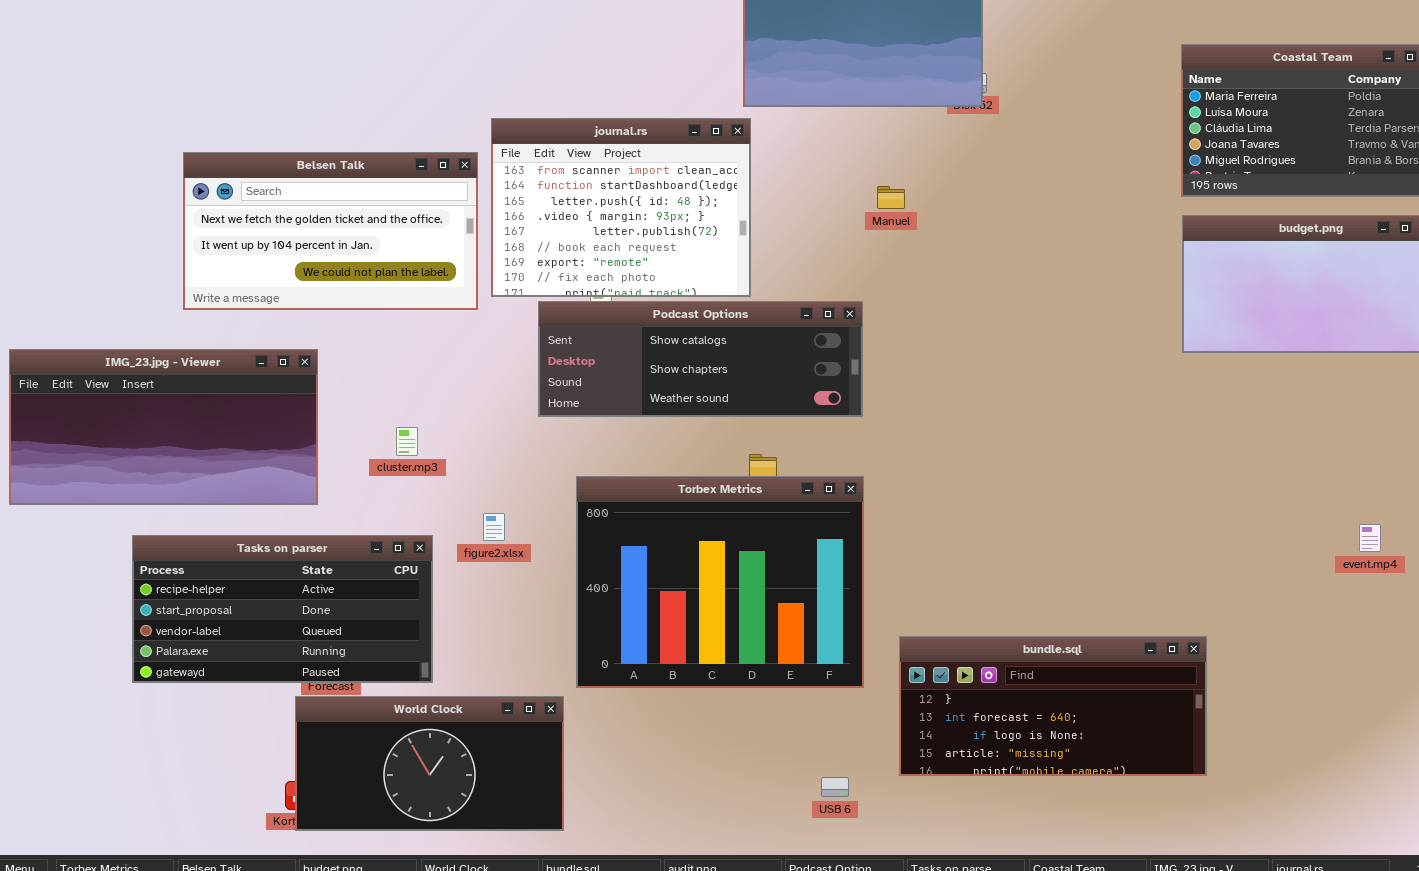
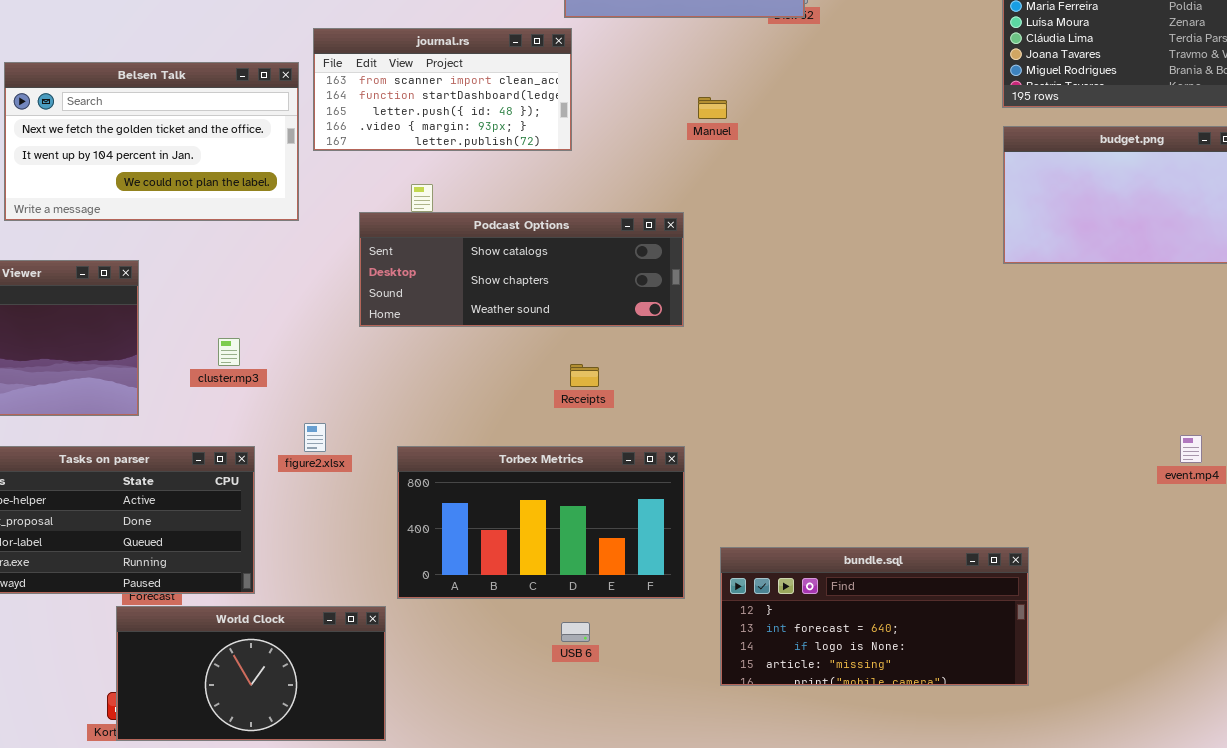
journal.rs: [491,118,751,297] -> [313,28,572,151], resized
Torbex Metrics: [576,476,864,688] -> [397,446,685,599], resized
USB 6: [821,777,849,797] -> [561,622,590,642], moved

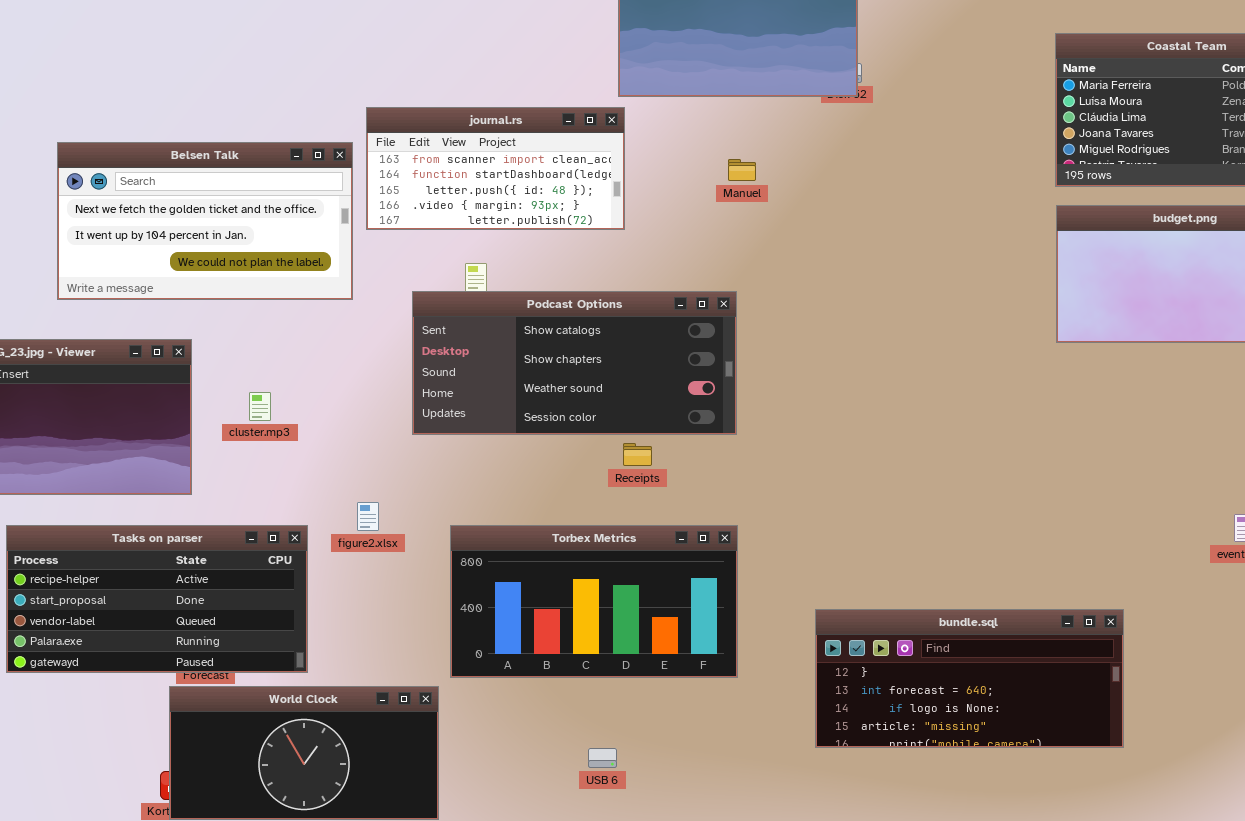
Manuel: [698,97,727,119] -> [728,159,756,181], moved
Podcast Options: [359,212,684,327] -> [412,291,737,435], resized
cluster.mp3: [218,338,240,366] -> [249,392,271,421], moved
bundle.sql: [720,547,1029,686] -> [815,609,1124,748], moved
USB 6: [561,622,590,642] -> [588,748,617,768], moved

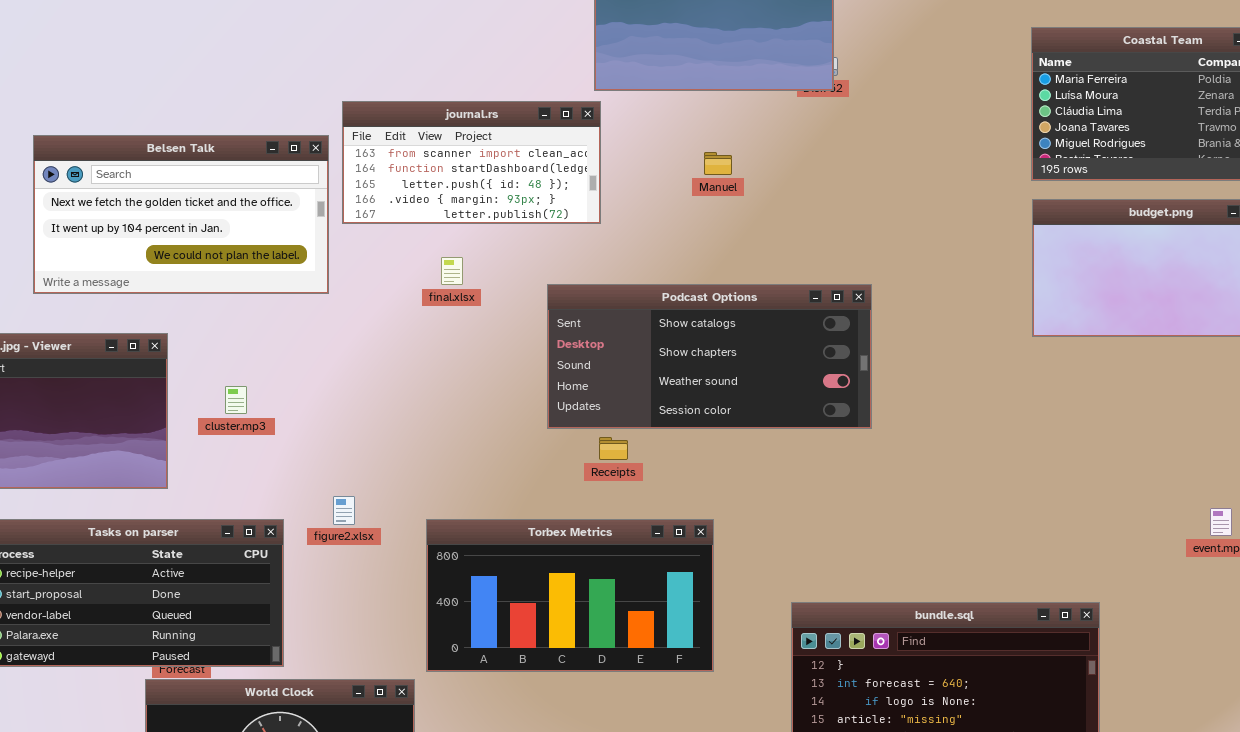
Podcast Options: [412,291,737,435] -> [547,284,872,429], moved

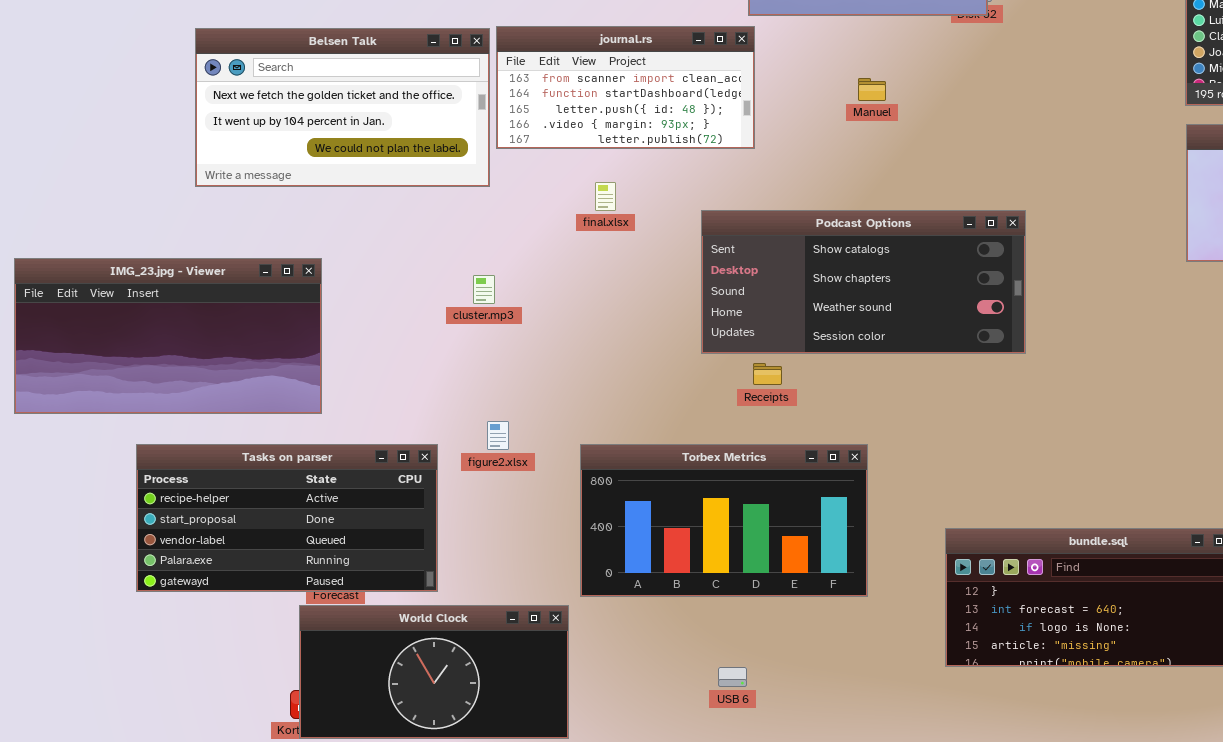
Belsen Talk: [33,135,329,294] -> [195,28,490,187], moved
cluster.mp3: [225,386,247,414] -> [473,275,495,304], moved

